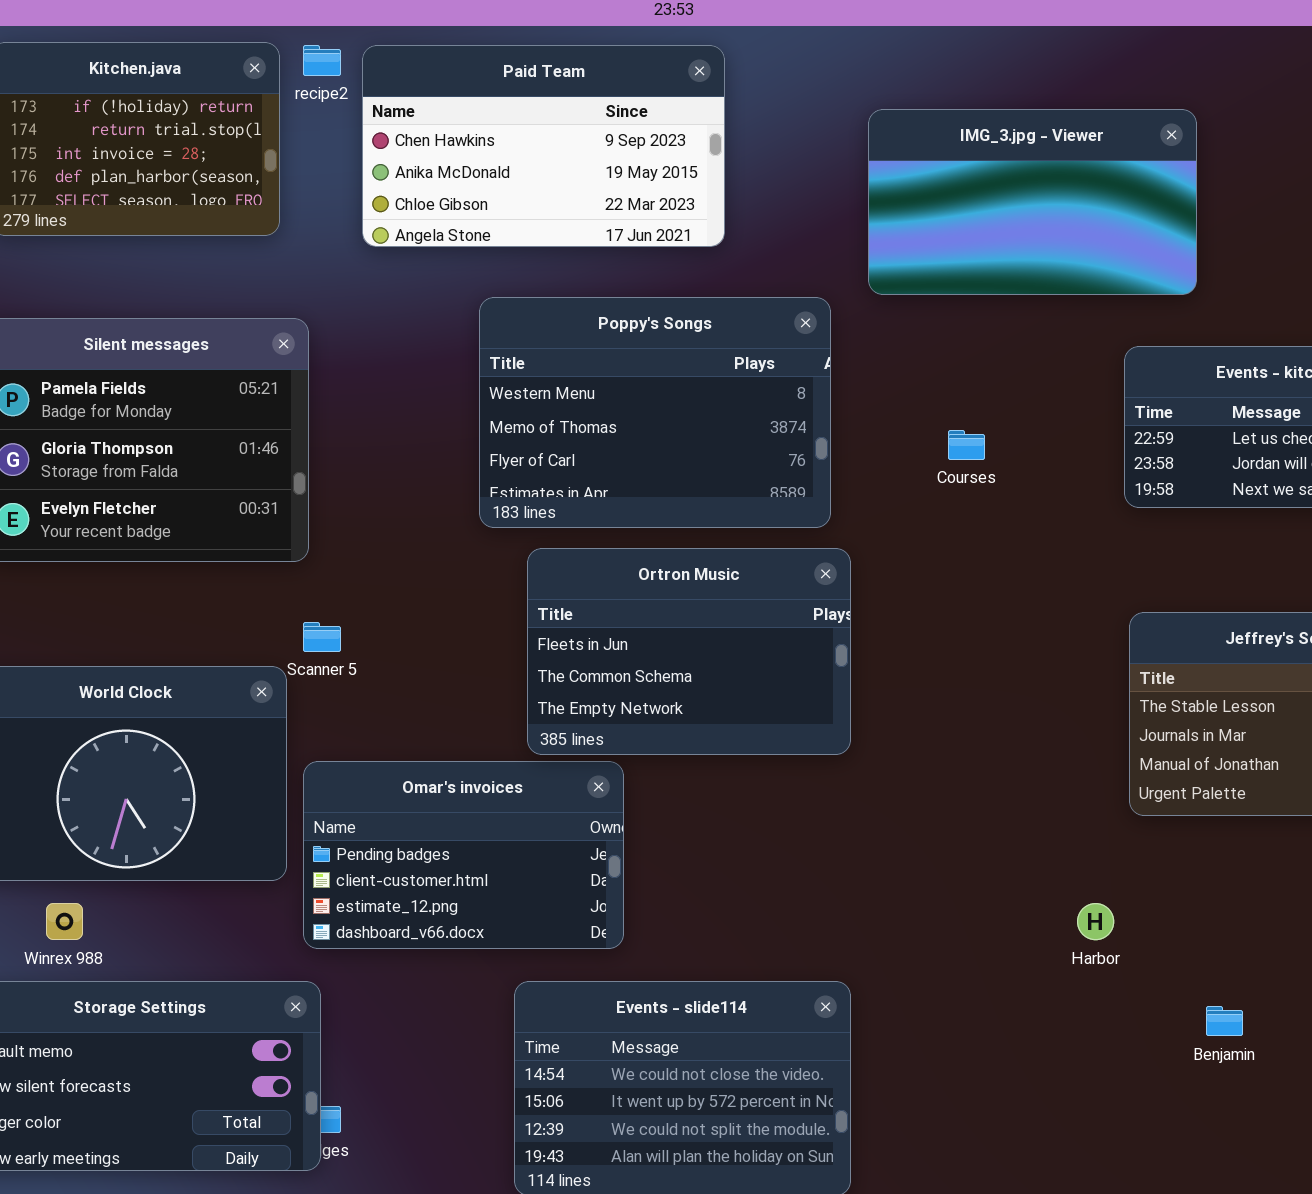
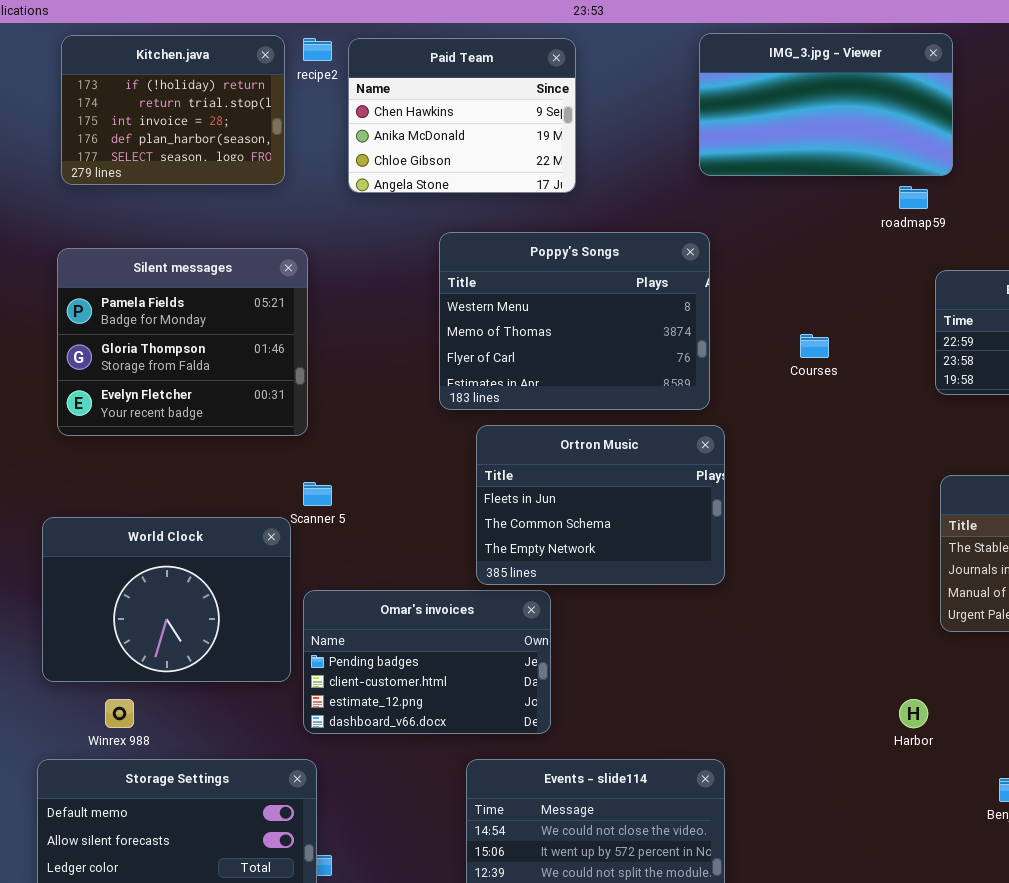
Paid Team: [362,45,725,247] -> [348,38,576,193], resized
IMG_3.jpg - Viewer: [868,109,1197,295] -> [699,33,953,176], moved

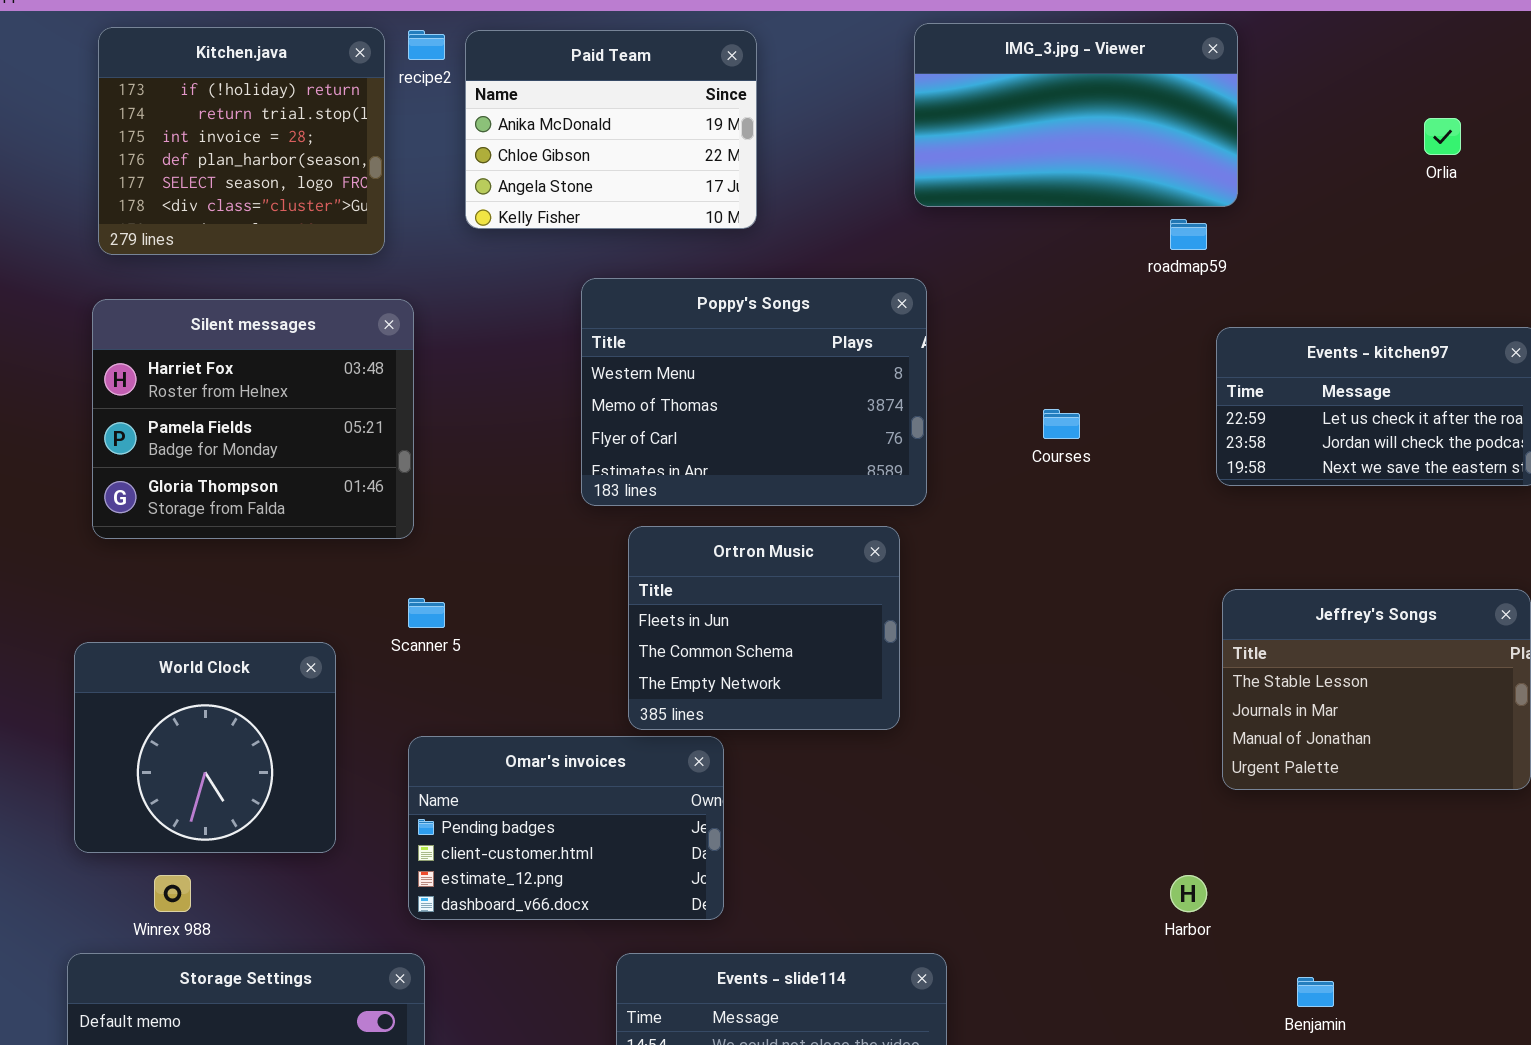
Kitchen.java: [61,35,285,185] -> [98,27,385,255], resized
Paid Team: [348,38,576,193] -> [465,30,757,229], scrolled down 1 row
Silent messages: [57,248,308,436] -> [92,299,414,539], scrolled up 1 row
Ortron Music: [476,425,725,585] -> [628,526,900,730], resized
World Clock: [42,517,291,682] -> [74,642,336,853], resized

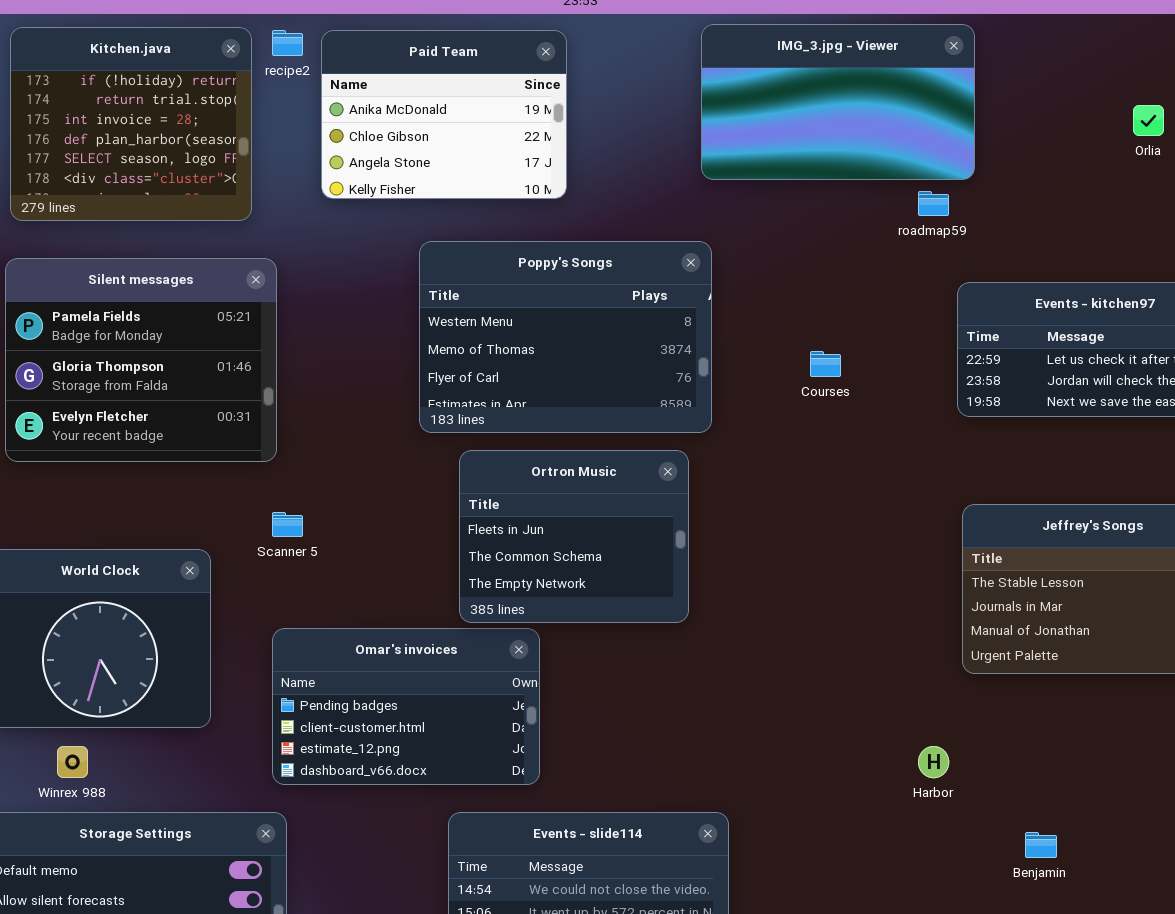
Silent messages: [92,299,414,539] -> [5,258,277,462], scrolled down 1 row

